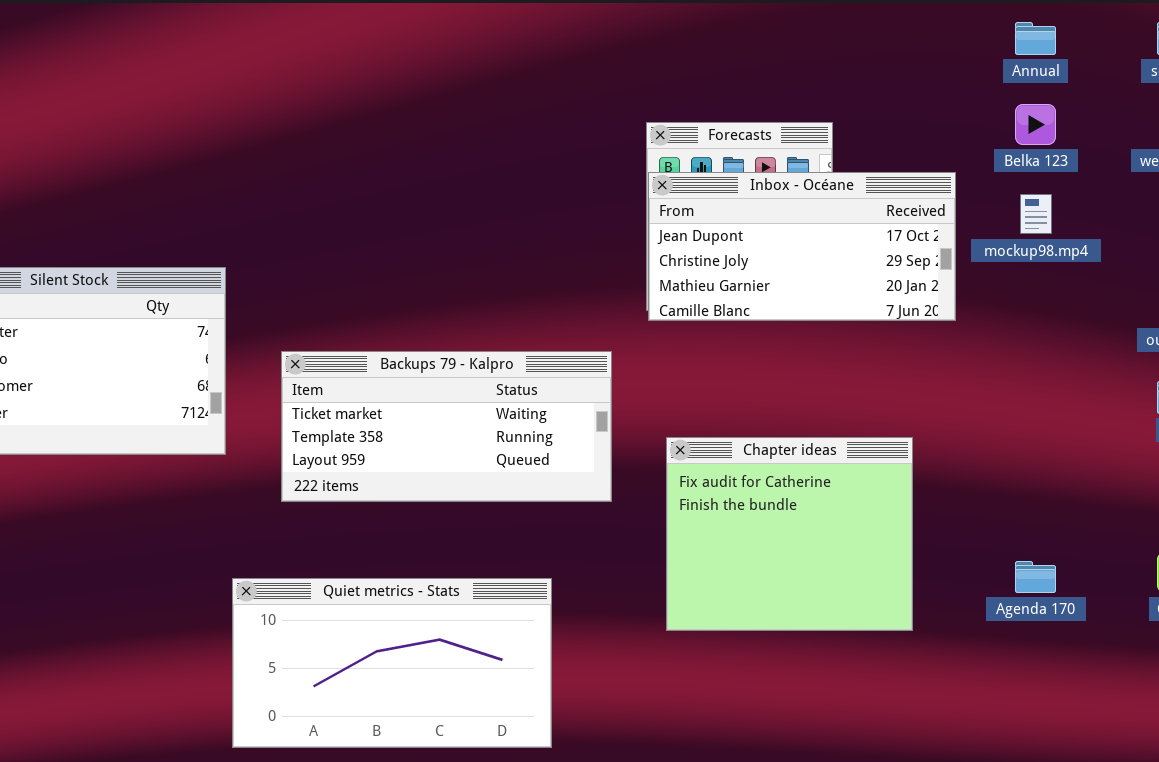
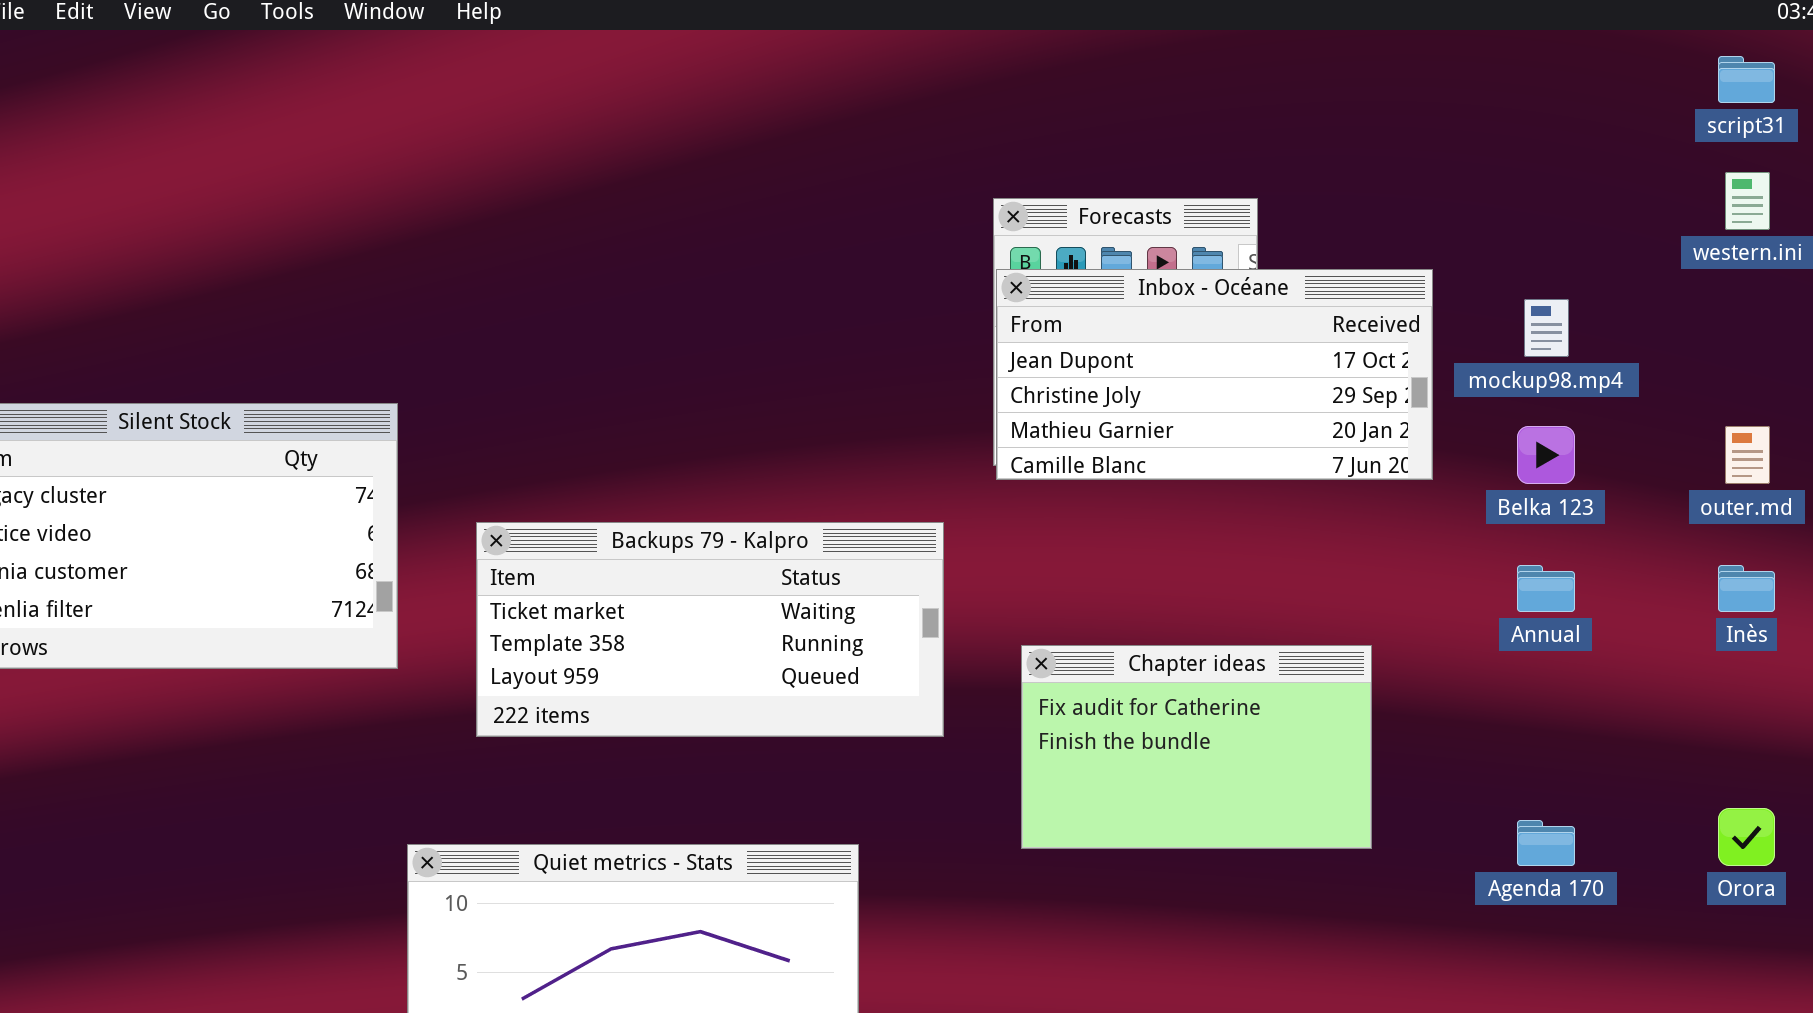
Annual: [1015,22,1056,55] -> [1517,565,1575,612], moved
Belka 123: [1015,104,1056,145] -> [1517,426,1575,484], moved
Chapter ideas: [666,437,913,631] -> [1021,645,1372,849], resized

